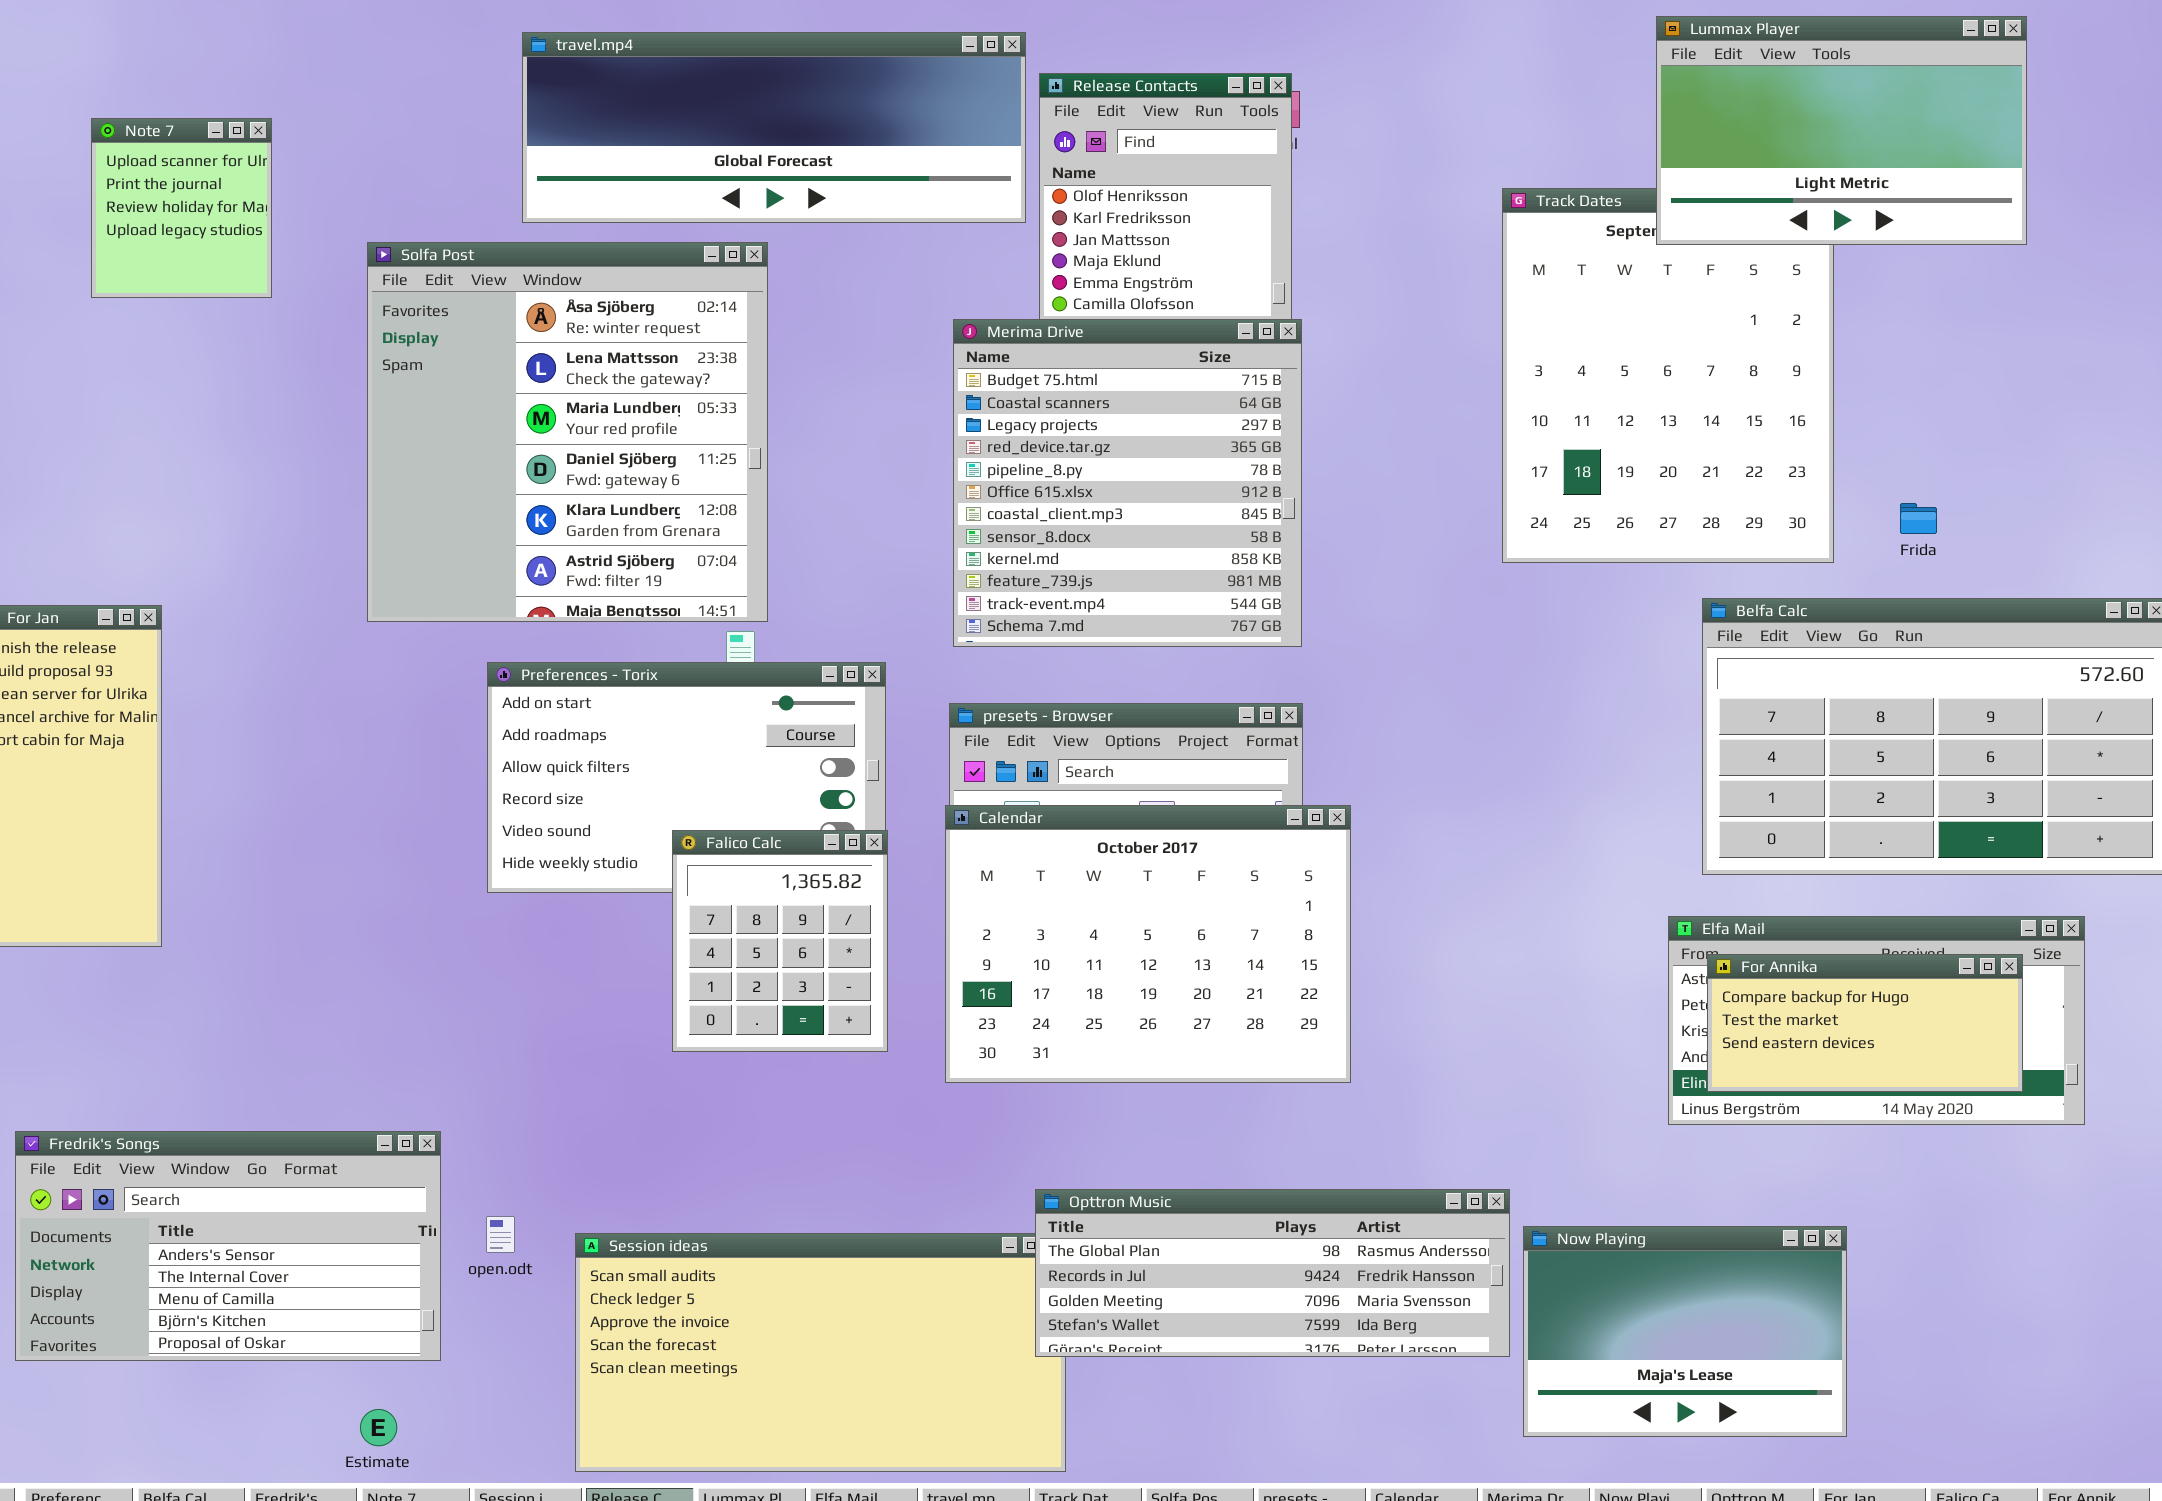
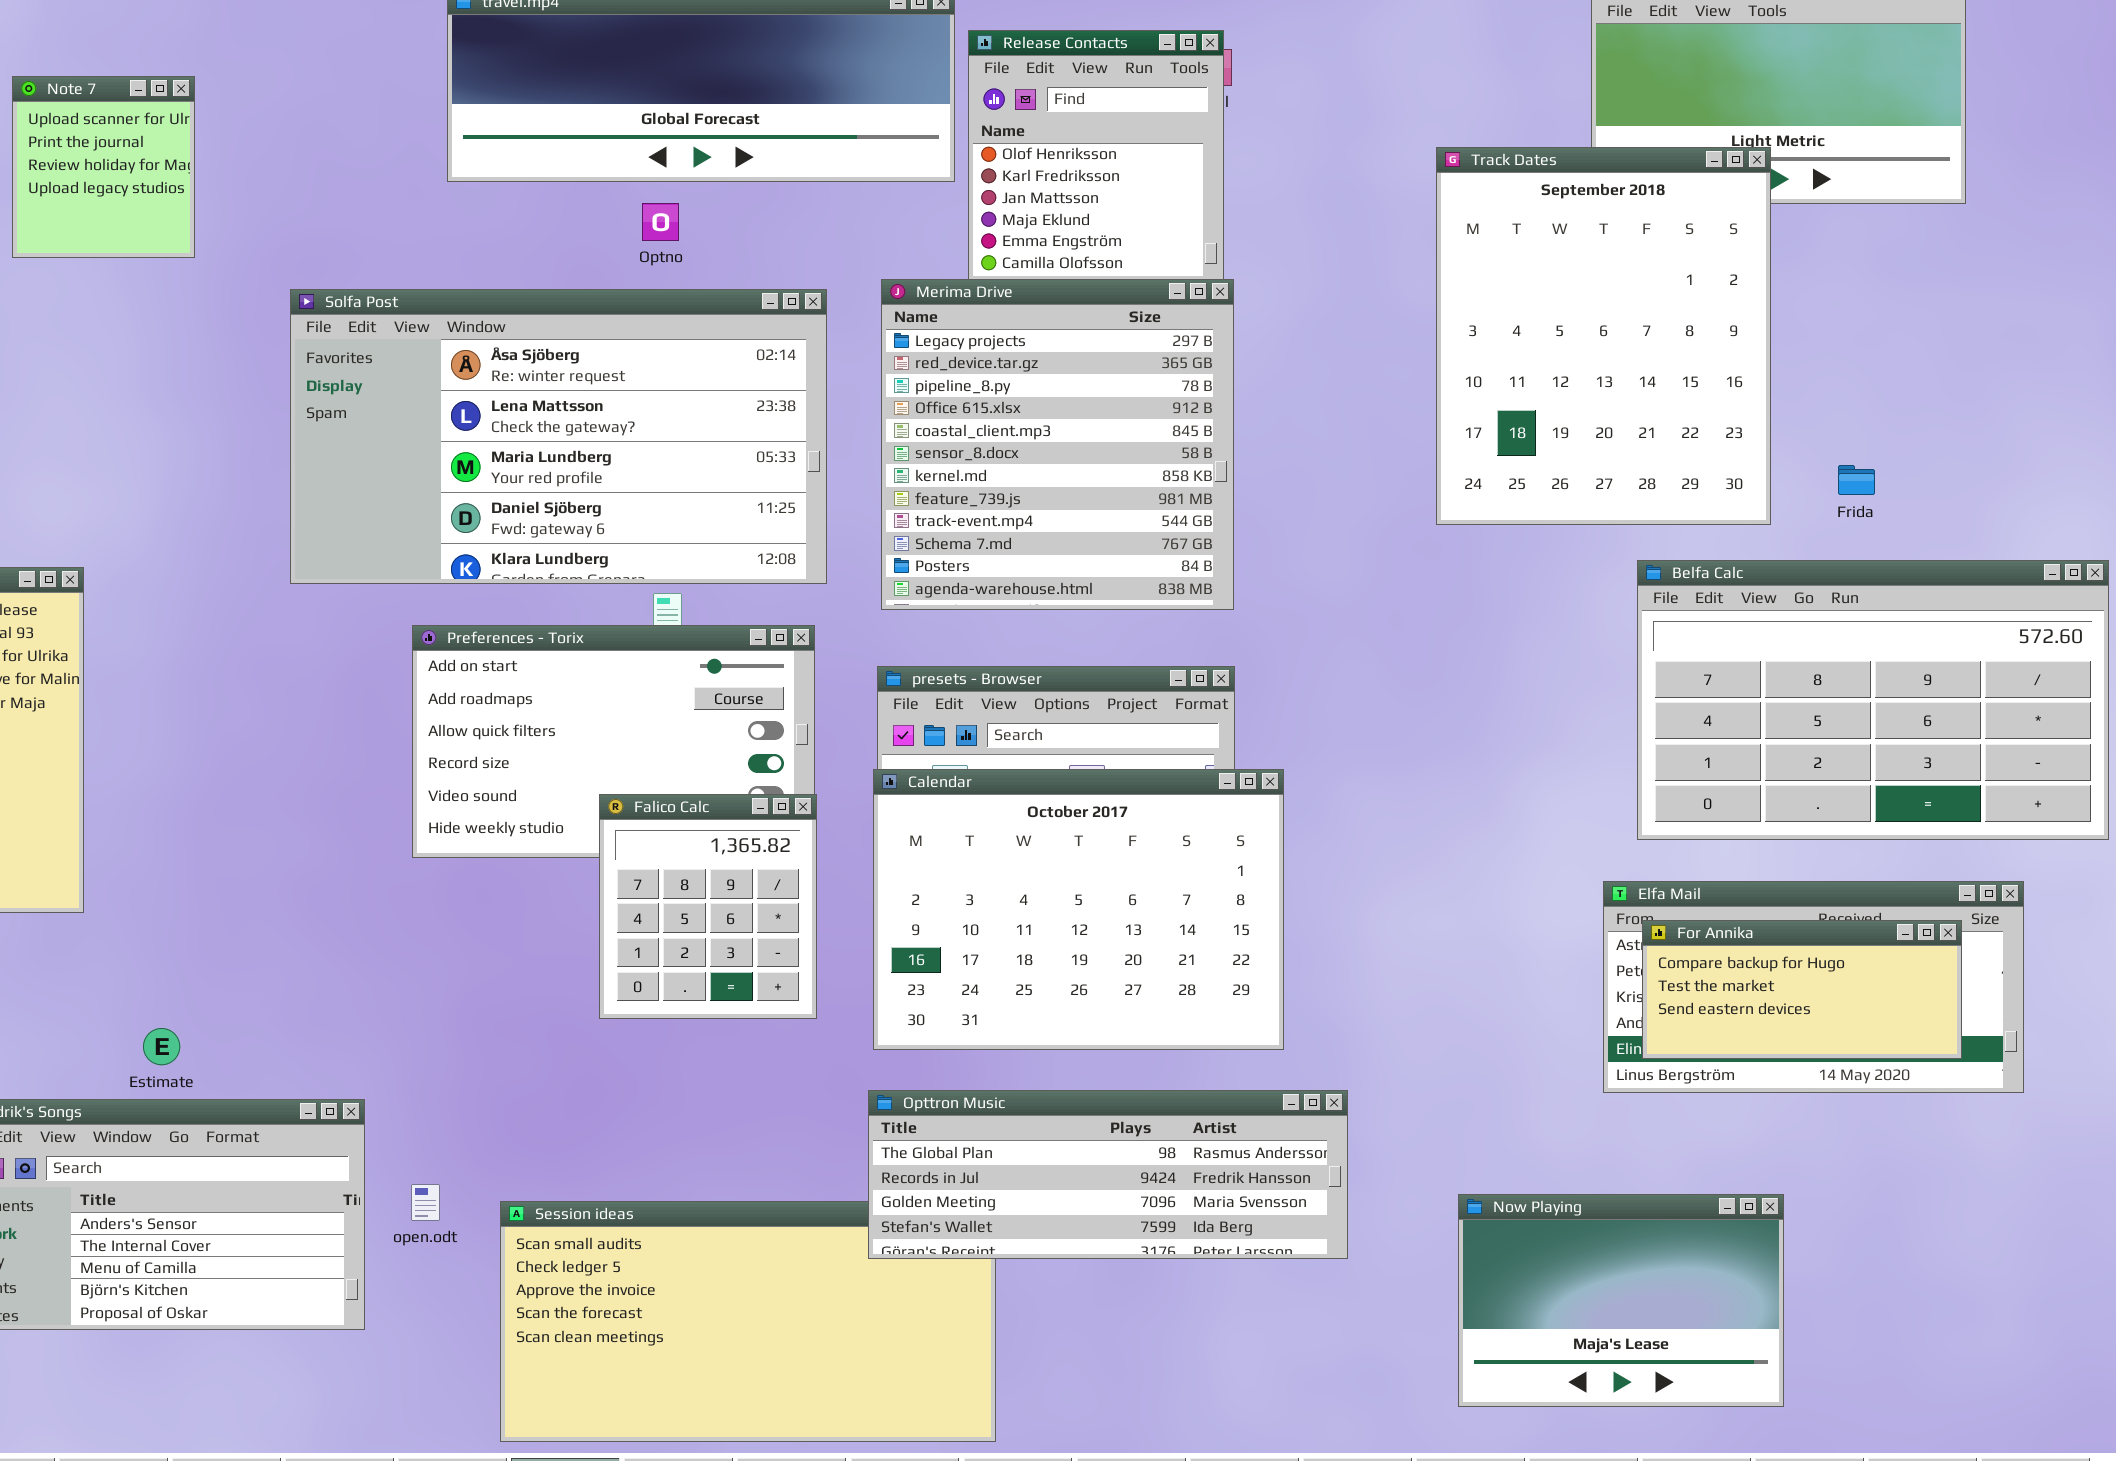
Track Dates: [1502,188,1834,563] -> [1436,147,1771,525], raised
Solfa Post: [367,242,768,622] -> [290,289,827,584], resized
Merima Drive: [953,319,1302,647] -> [881,279,1234,610], scrolled down 2 rows
Opttron Music: [1035,1189,1510,1357] -> [868,1090,1348,1259], moved
Estimate: [360,1409,397,1446] -> [143,1028,180,1065], moved

